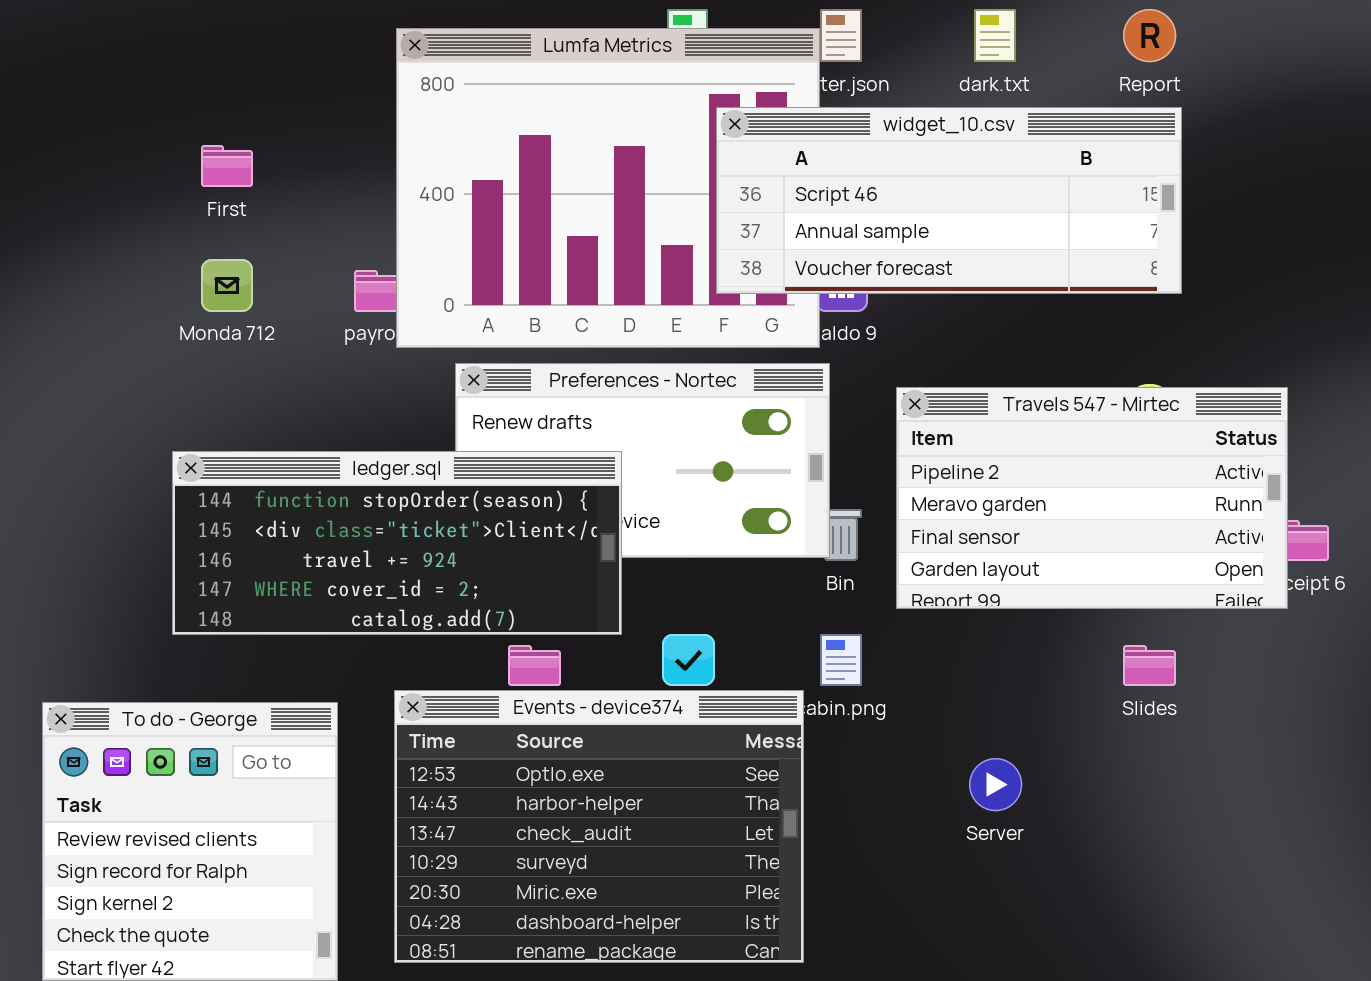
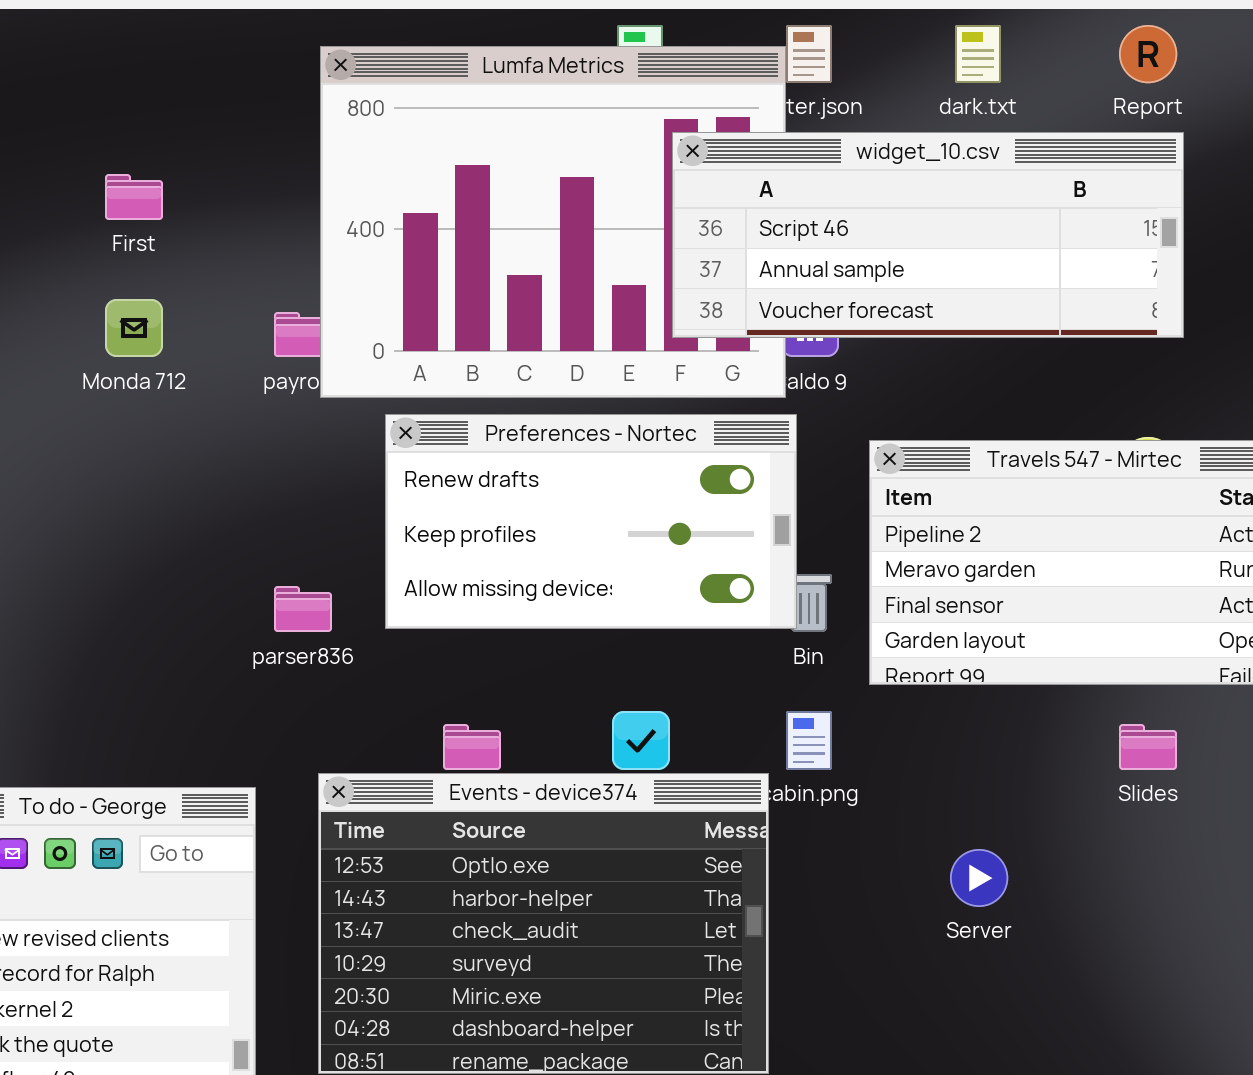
ledger.sql: [172,451,622,635] -> none, closed

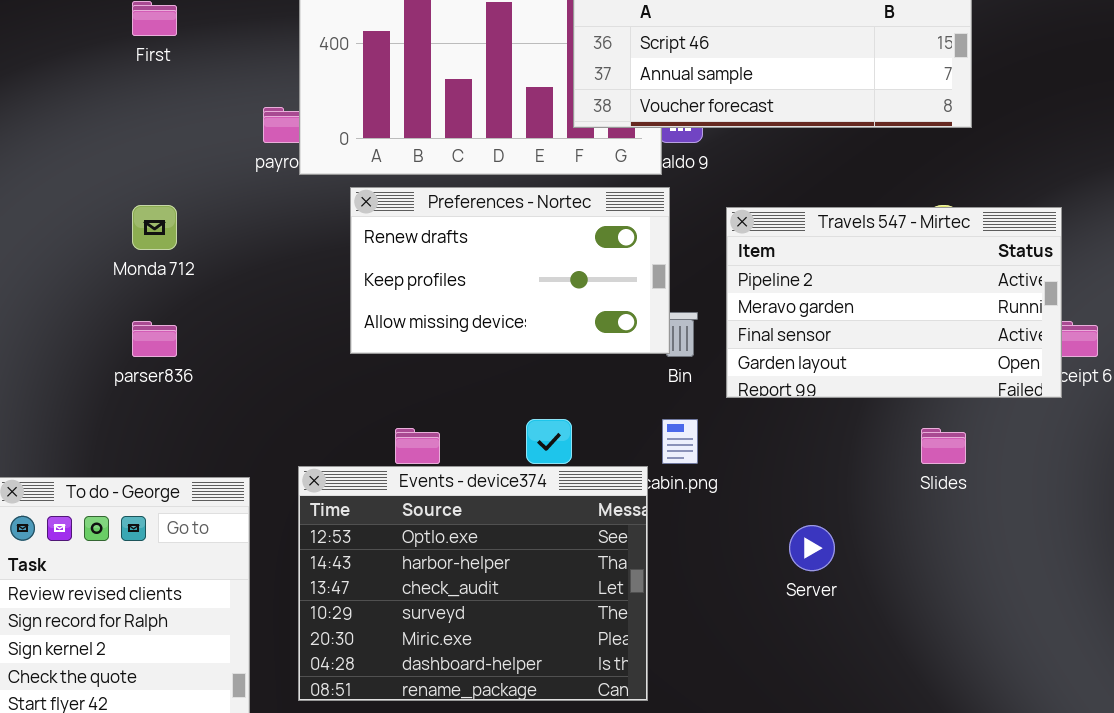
Monda 712: [105,299,163,357] -> [132,205,177,250], moved
parser836: [274,586,332,632] -> [132,321,177,357], moved

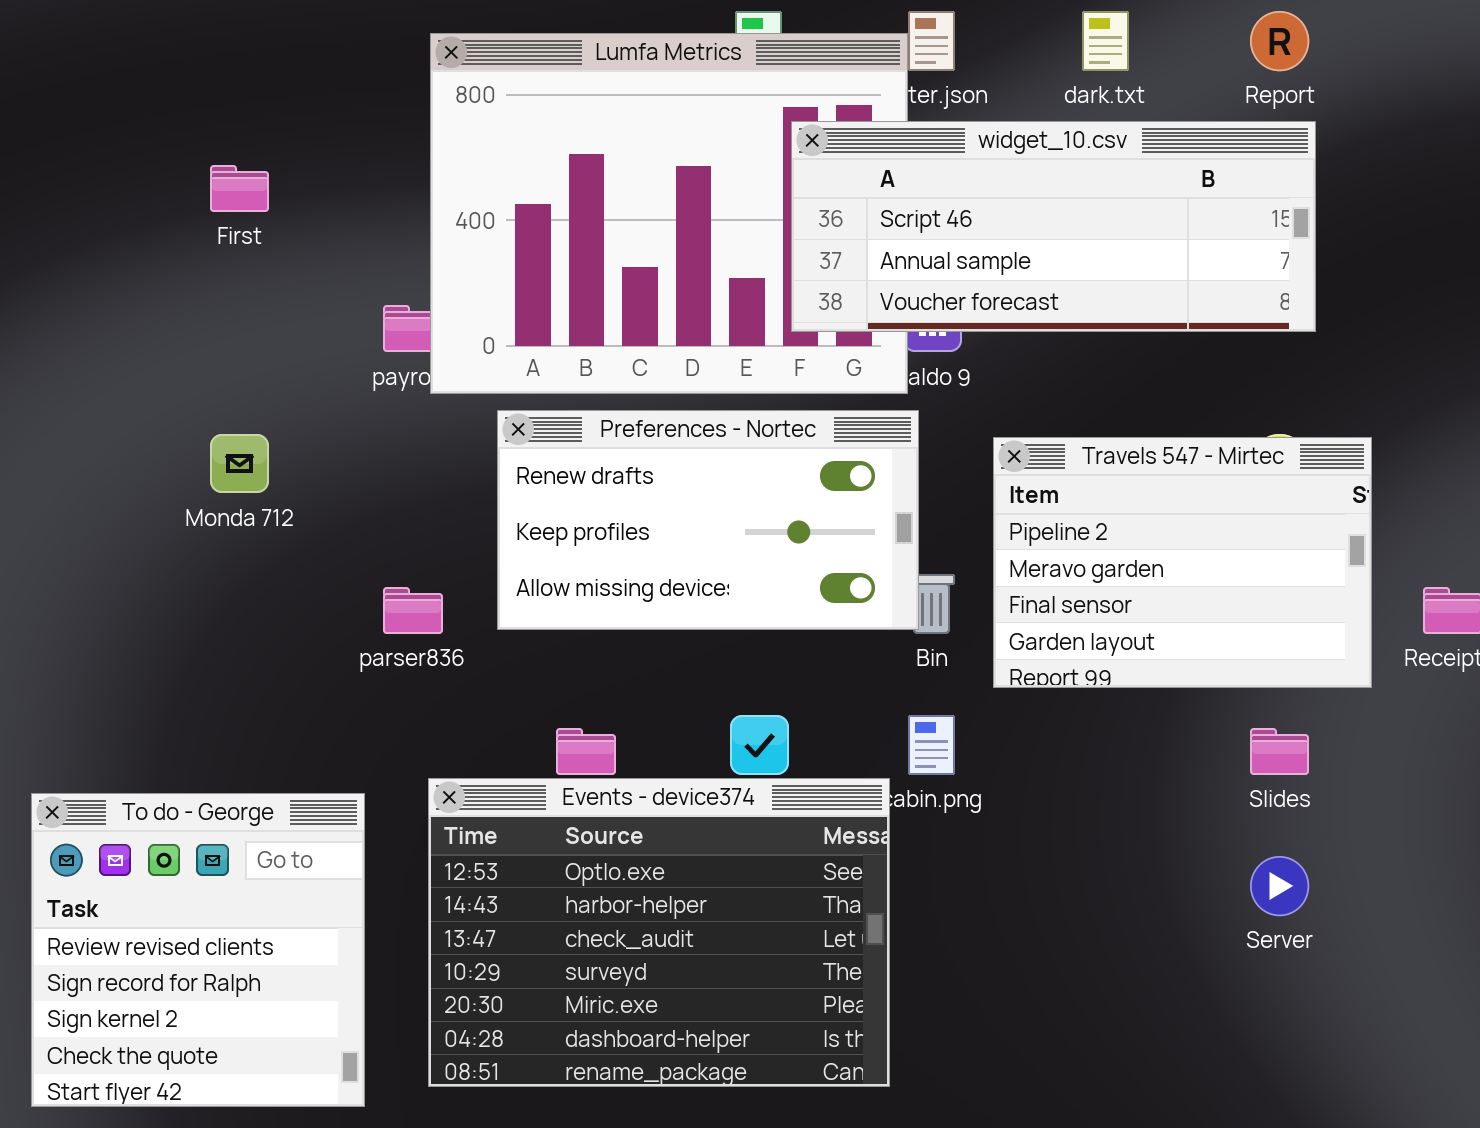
Travels 547 - Mirtec: [726,207,1062,398] -> [993,437,1372,688], resized
parser836: [132,321,177,357] -> [383,587,443,634], moved
Server: [789,525,835,571] -> [1250,856,1309,916], moved

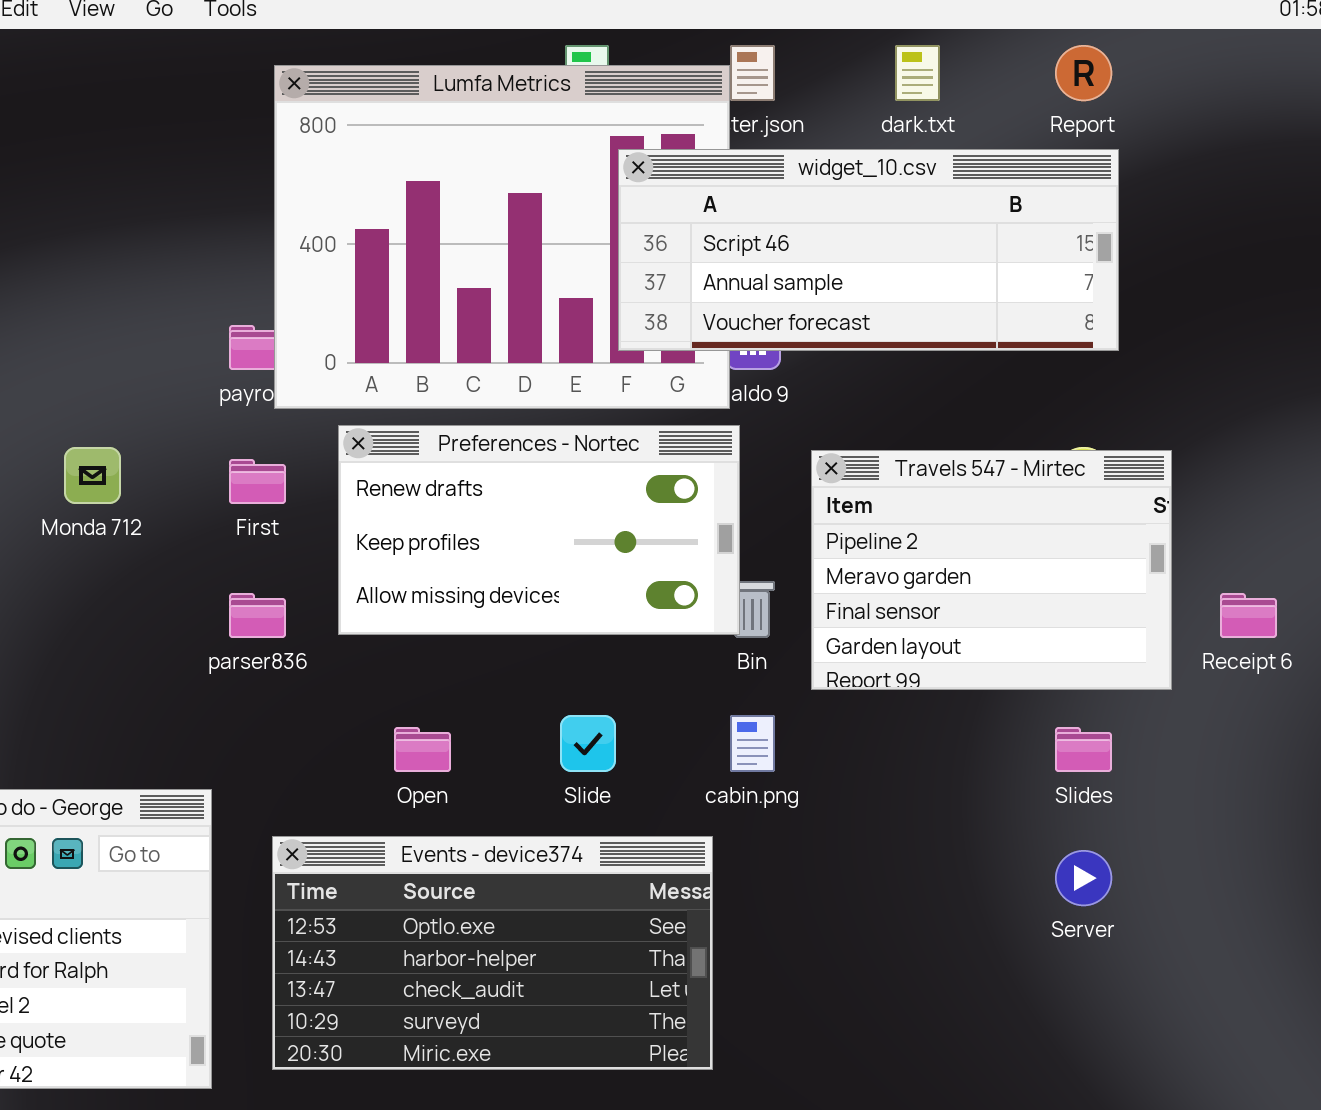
First: [210,165,269,212] -> [229,459,286,504], moved
Events - device374: [428,778,890,1087] -> [272,836,713,1070], resized

